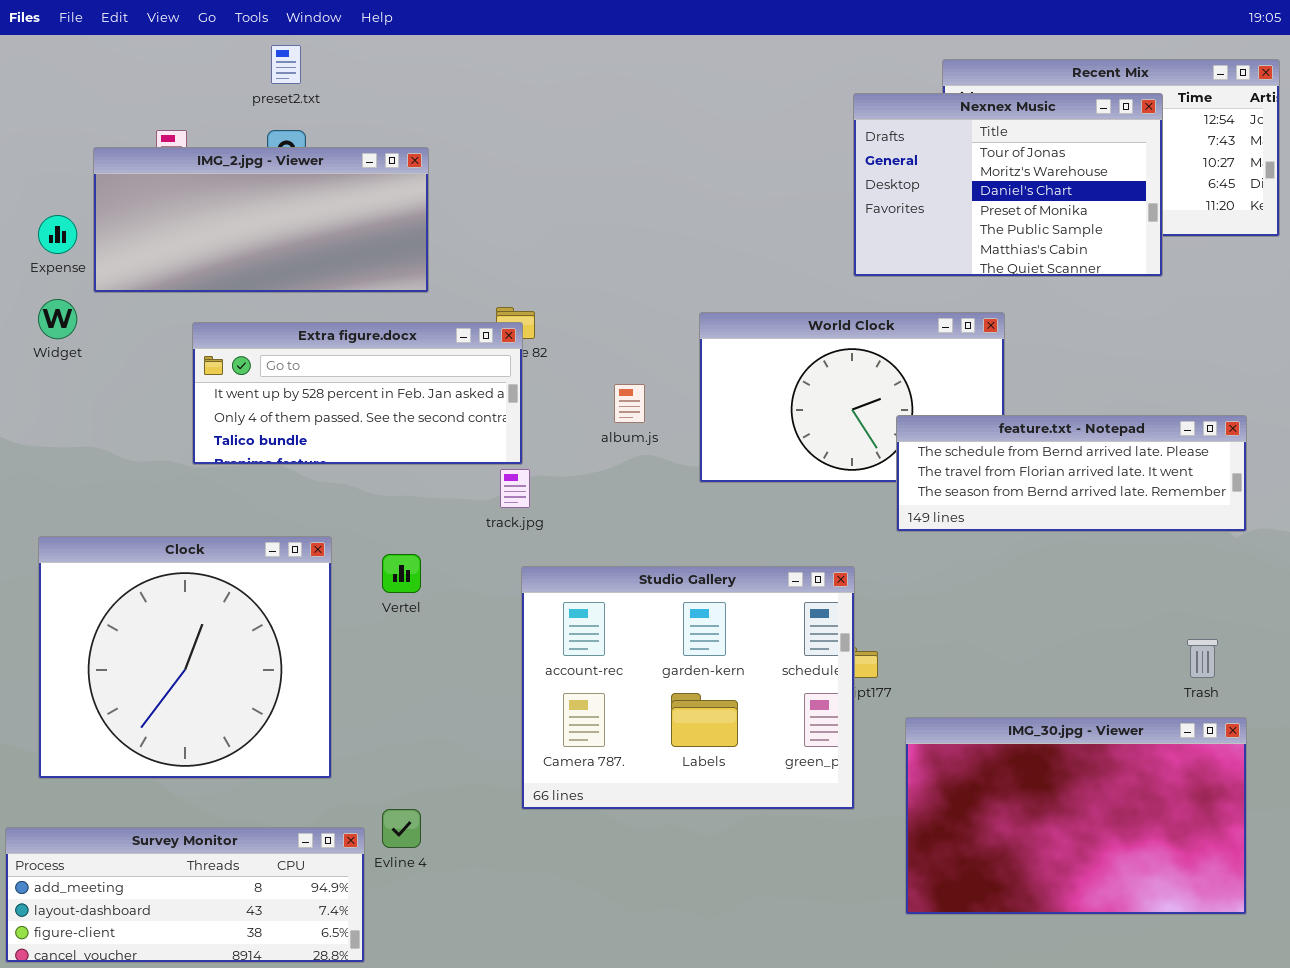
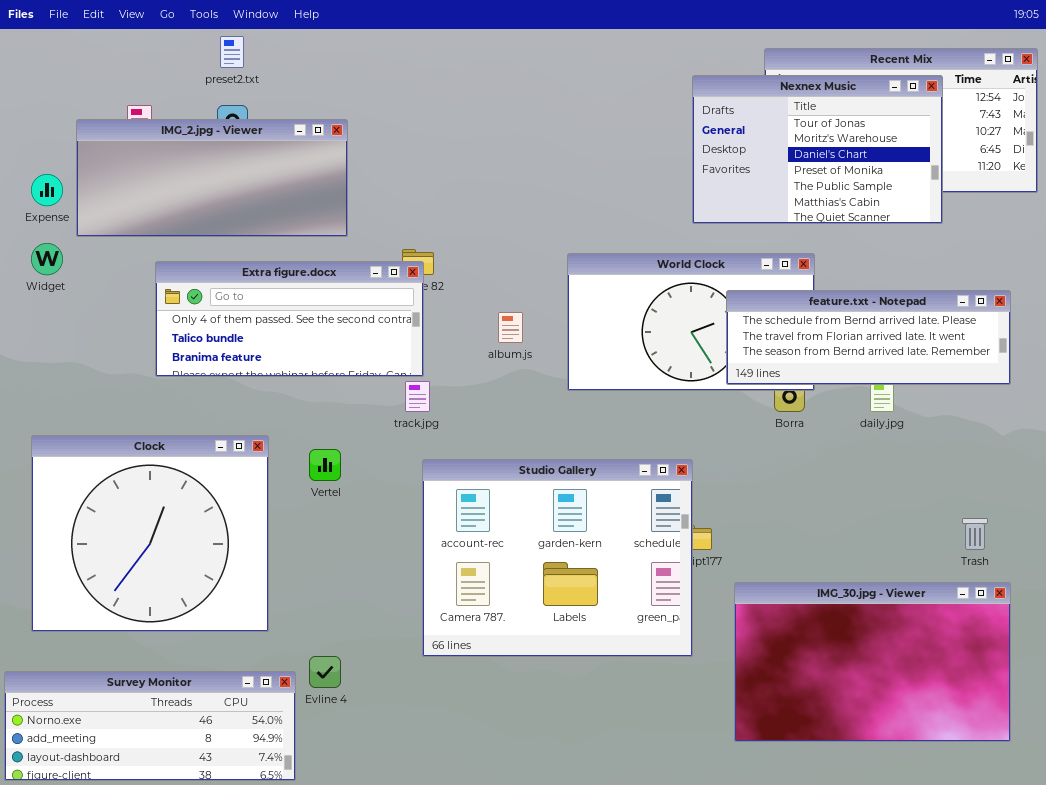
Extra figure.docx: [192,322,523,465] -> [155,261,424,377], scrolled down 1 row
feature.txt - Notepad: [896,415,1247,532] -> [726,290,1011,385], moved
Survey Monitor: [5,827,365,963] -> [4,671,296,781], scrolled up 1 row

